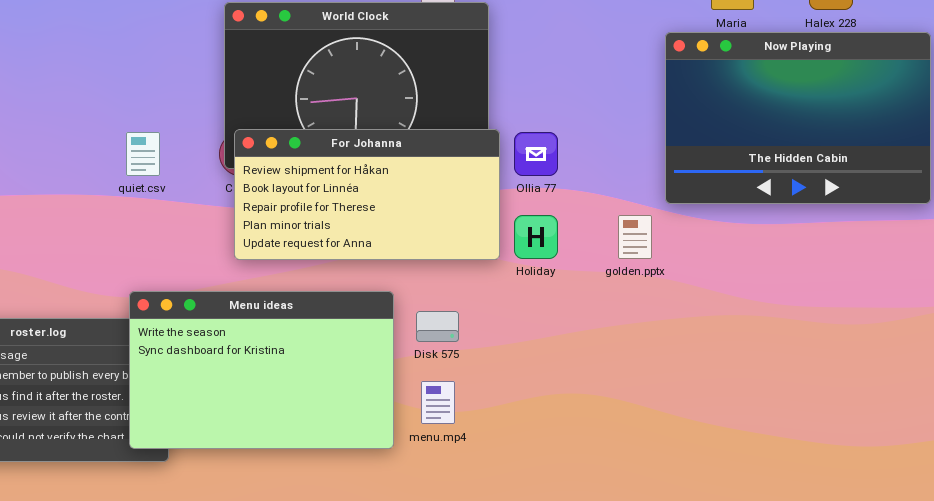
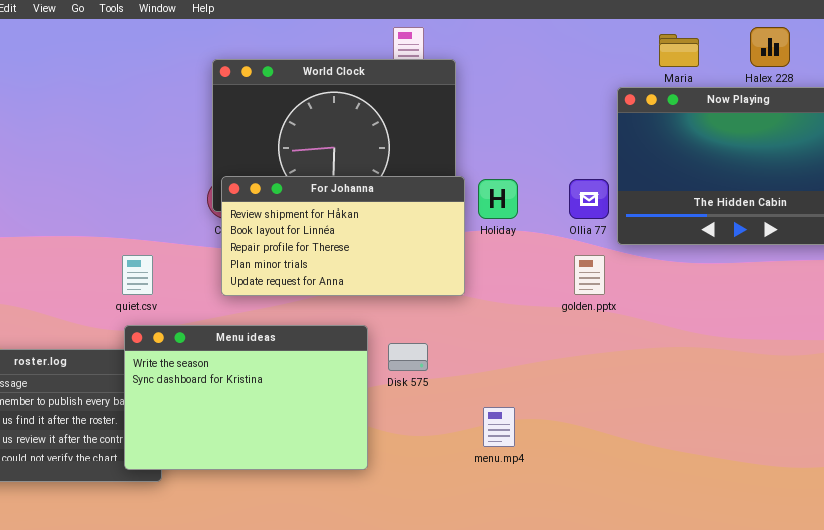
quiet.csv: [126,132,160,176] -> [122,255,153,295], moved
Ollia 77: [514,132,558,176] -> [569,179,609,219], moved
Holiday: [514,215,558,259] -> [478,179,518,219], moved
menu.mp4: [421,381,455,424] -> [483,407,515,447], moved

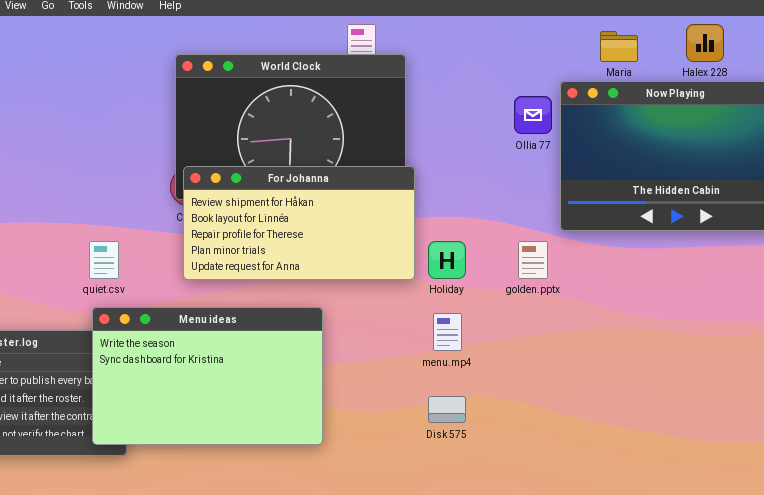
Holiday: [478,179,518,219] -> [428,241,466,279], moved
Ollia 77: [569,179,609,219] -> [514,96,552,134], moved
Disk 575: [388,343,428,371] -> [428,396,466,423], moved
menu.mp4: [483,407,515,447] -> [433,313,462,351], moved

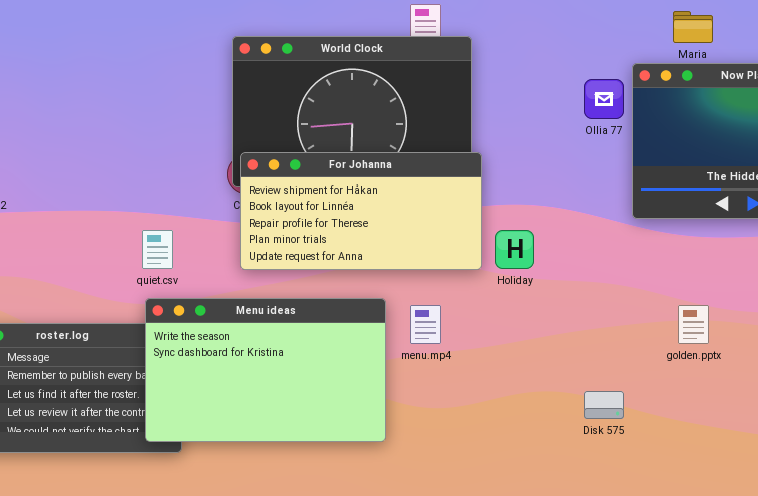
golden.pptx: [518,241,548,279] -> [678,305,709,344], moved
menu.mp4: [433,313,462,351] -> [410,305,441,344], moved
Disk 575: [428,396,466,423] -> [584,391,624,419], moved

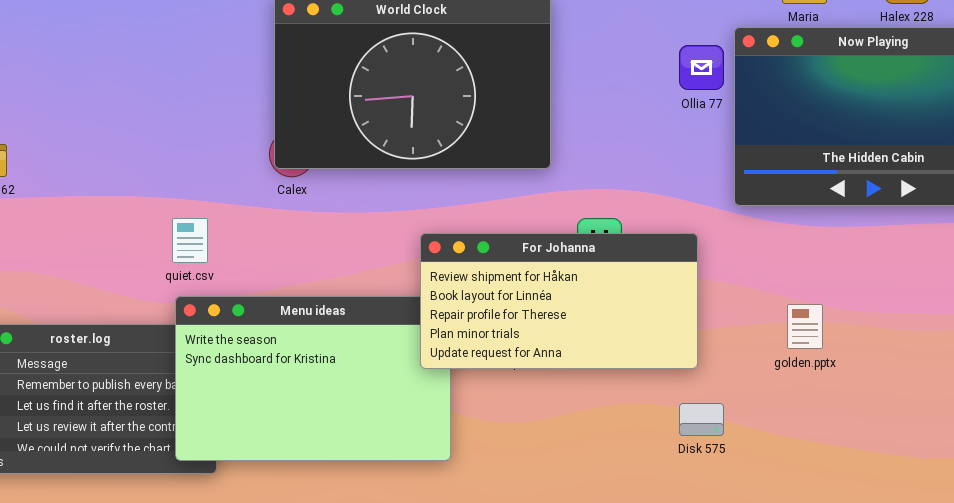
For Johanna: [240,152,482,270] -> [420,233,698,369], moved

